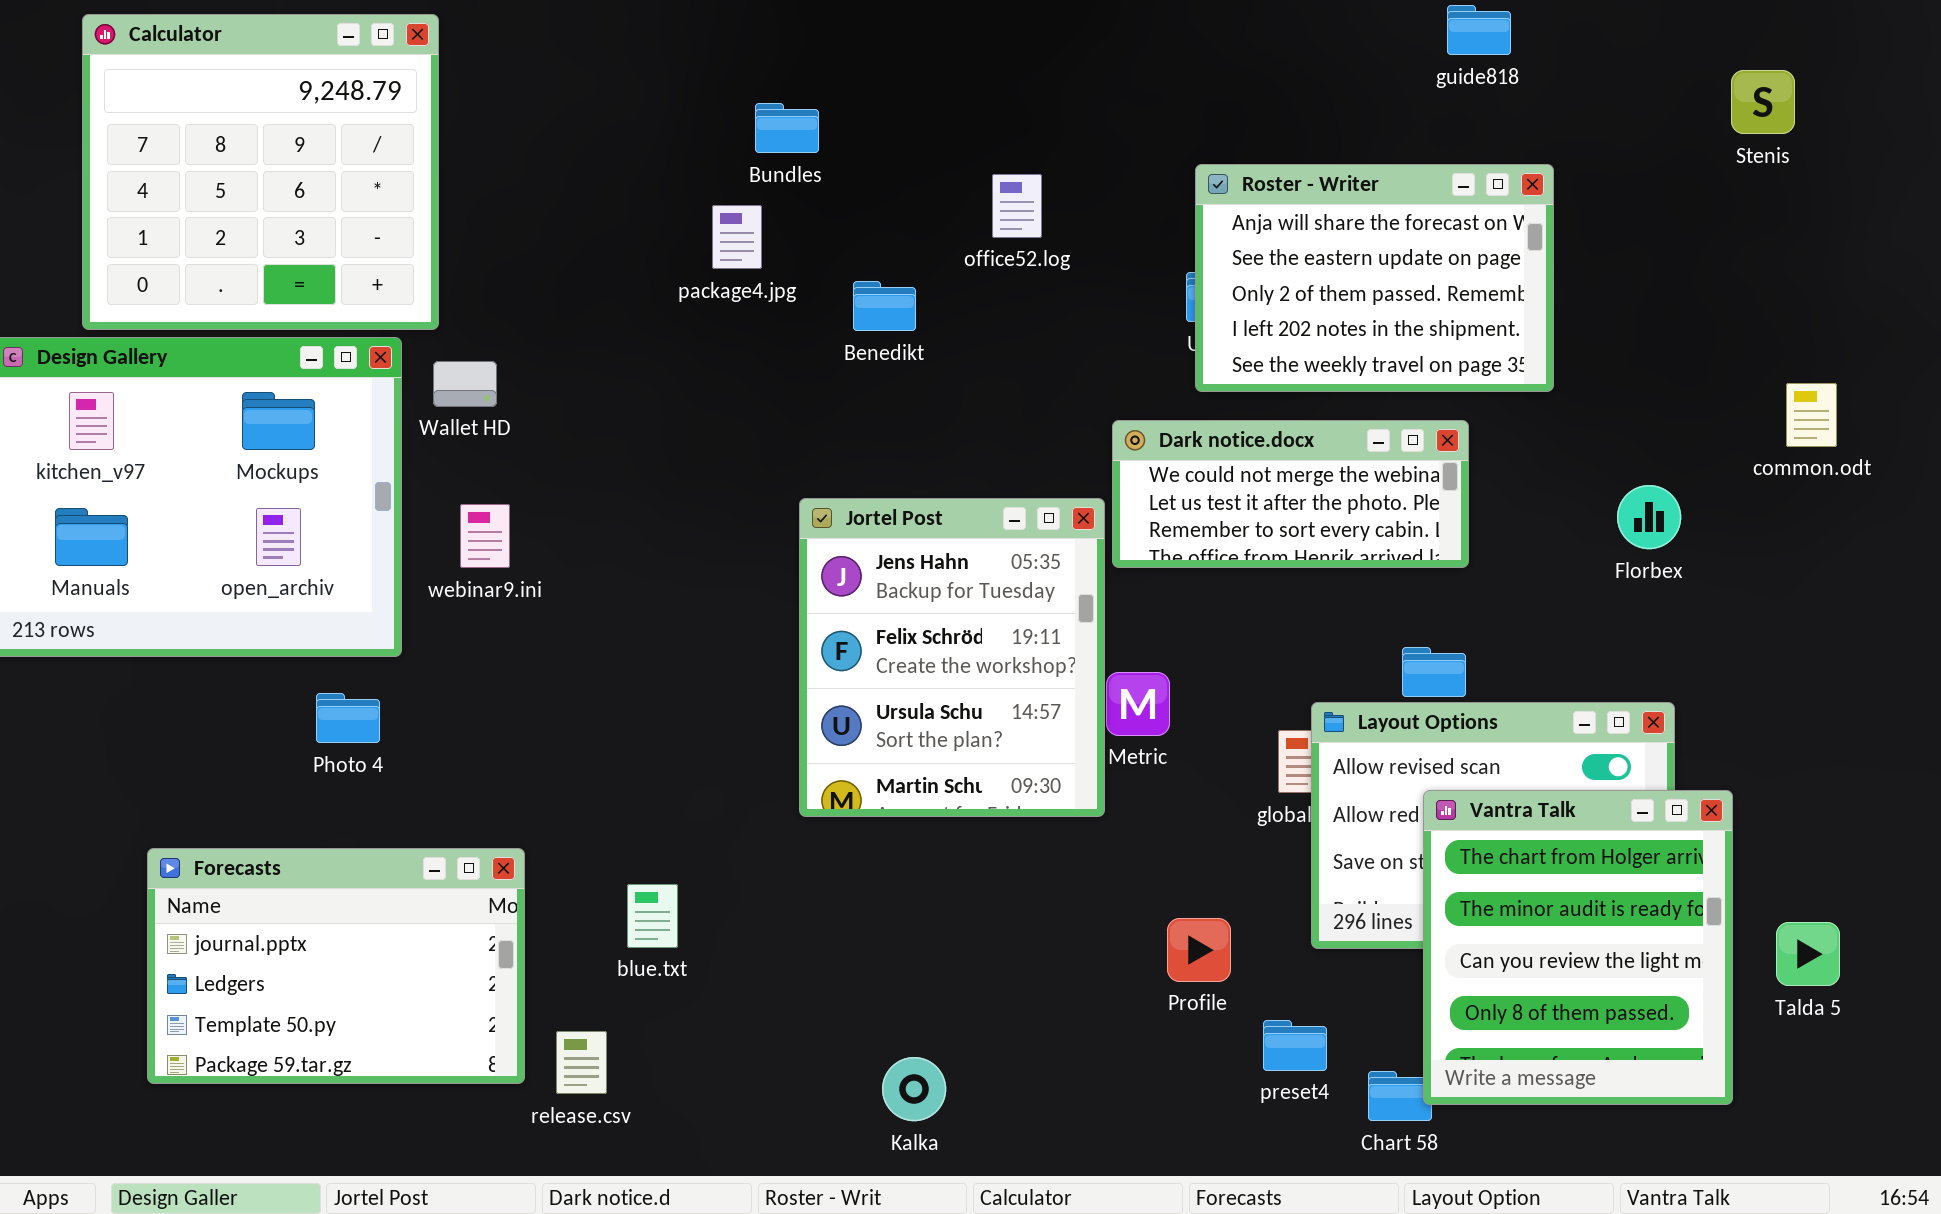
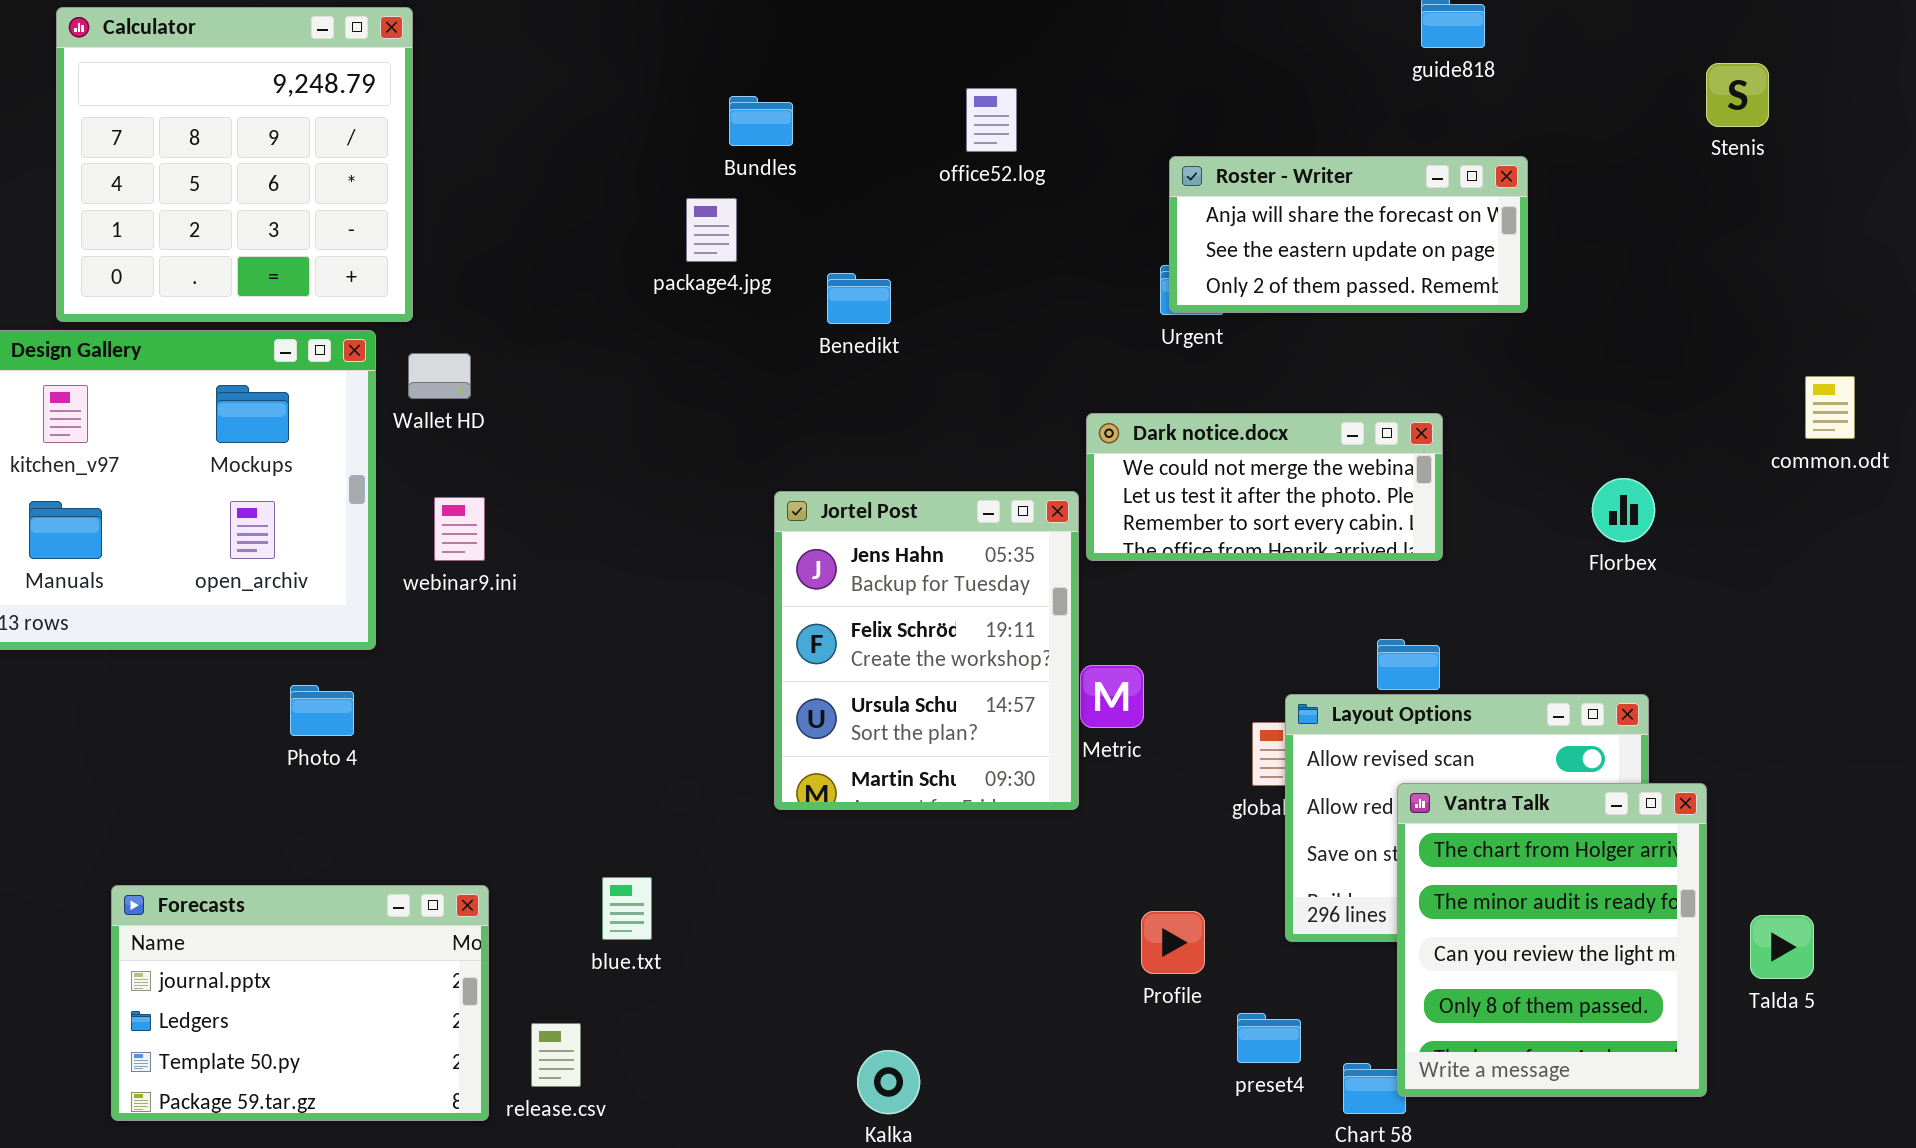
Roster - Writer: [1195,164,1554,392] -> [1169,156,1528,313], resized
office52.log: [992,174,1042,238] -> [966,88,1017,152], moved
common.odt: [1786,383,1837,447] -> [1805,376,1855,439], moved
Forecasts: [147,848,525,1084] -> [111,885,489,1121], moved

